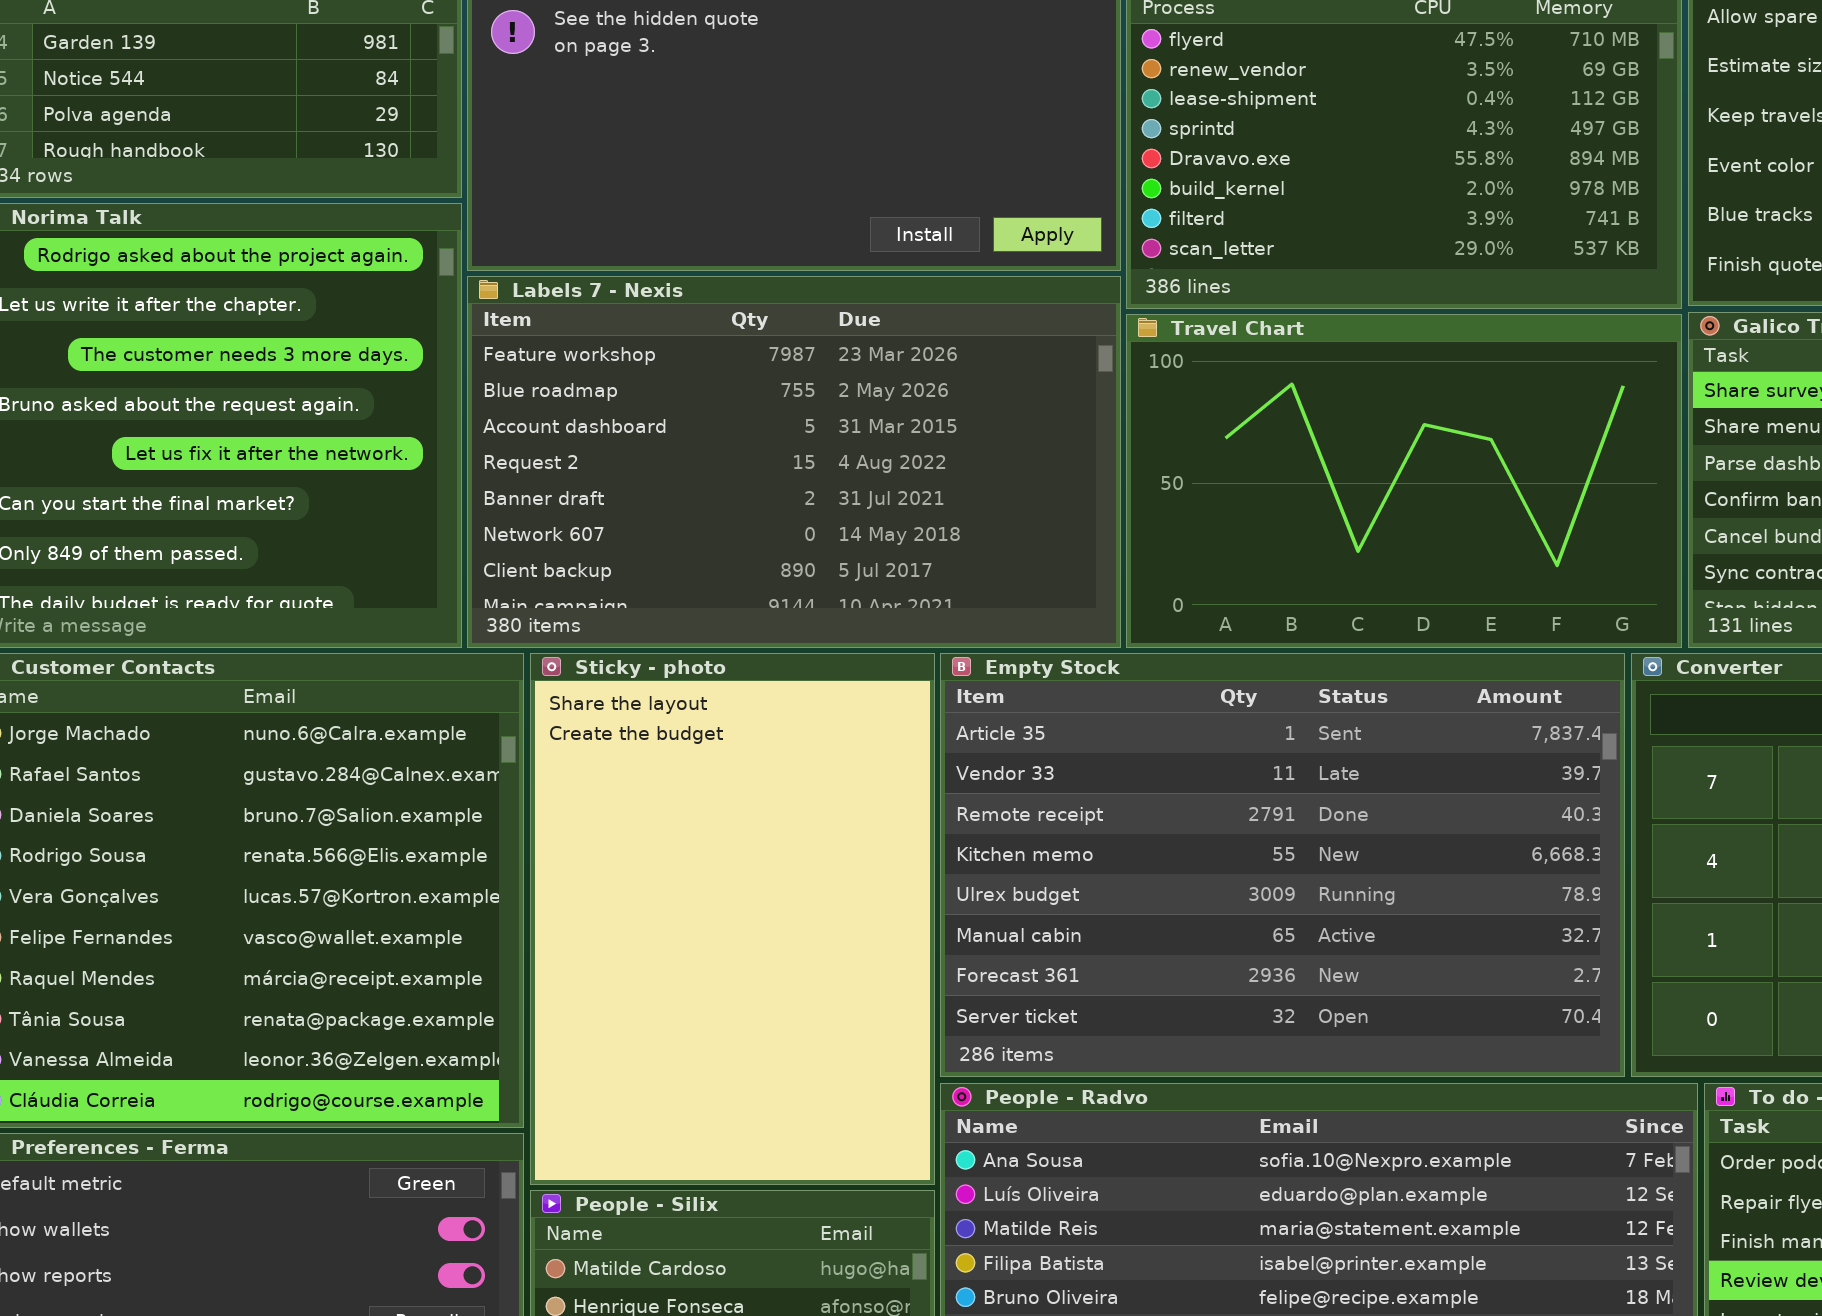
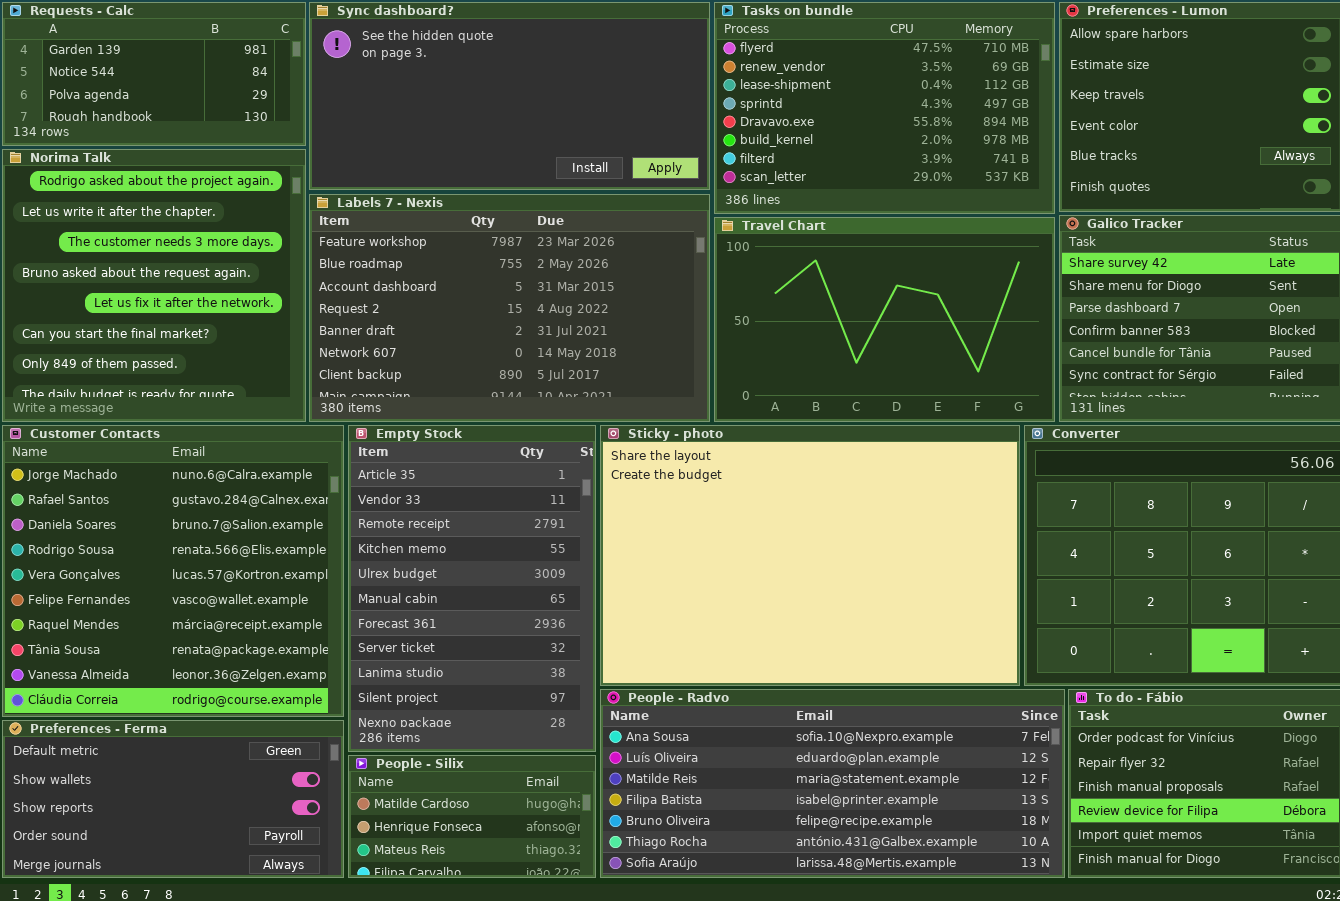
Sticky - photo: [530,653,935,1185] -> [600,425,1020,686], moved, resized
Empty Stock: [940,653,1625,1077] -> [348,425,596,752], moved, resized

